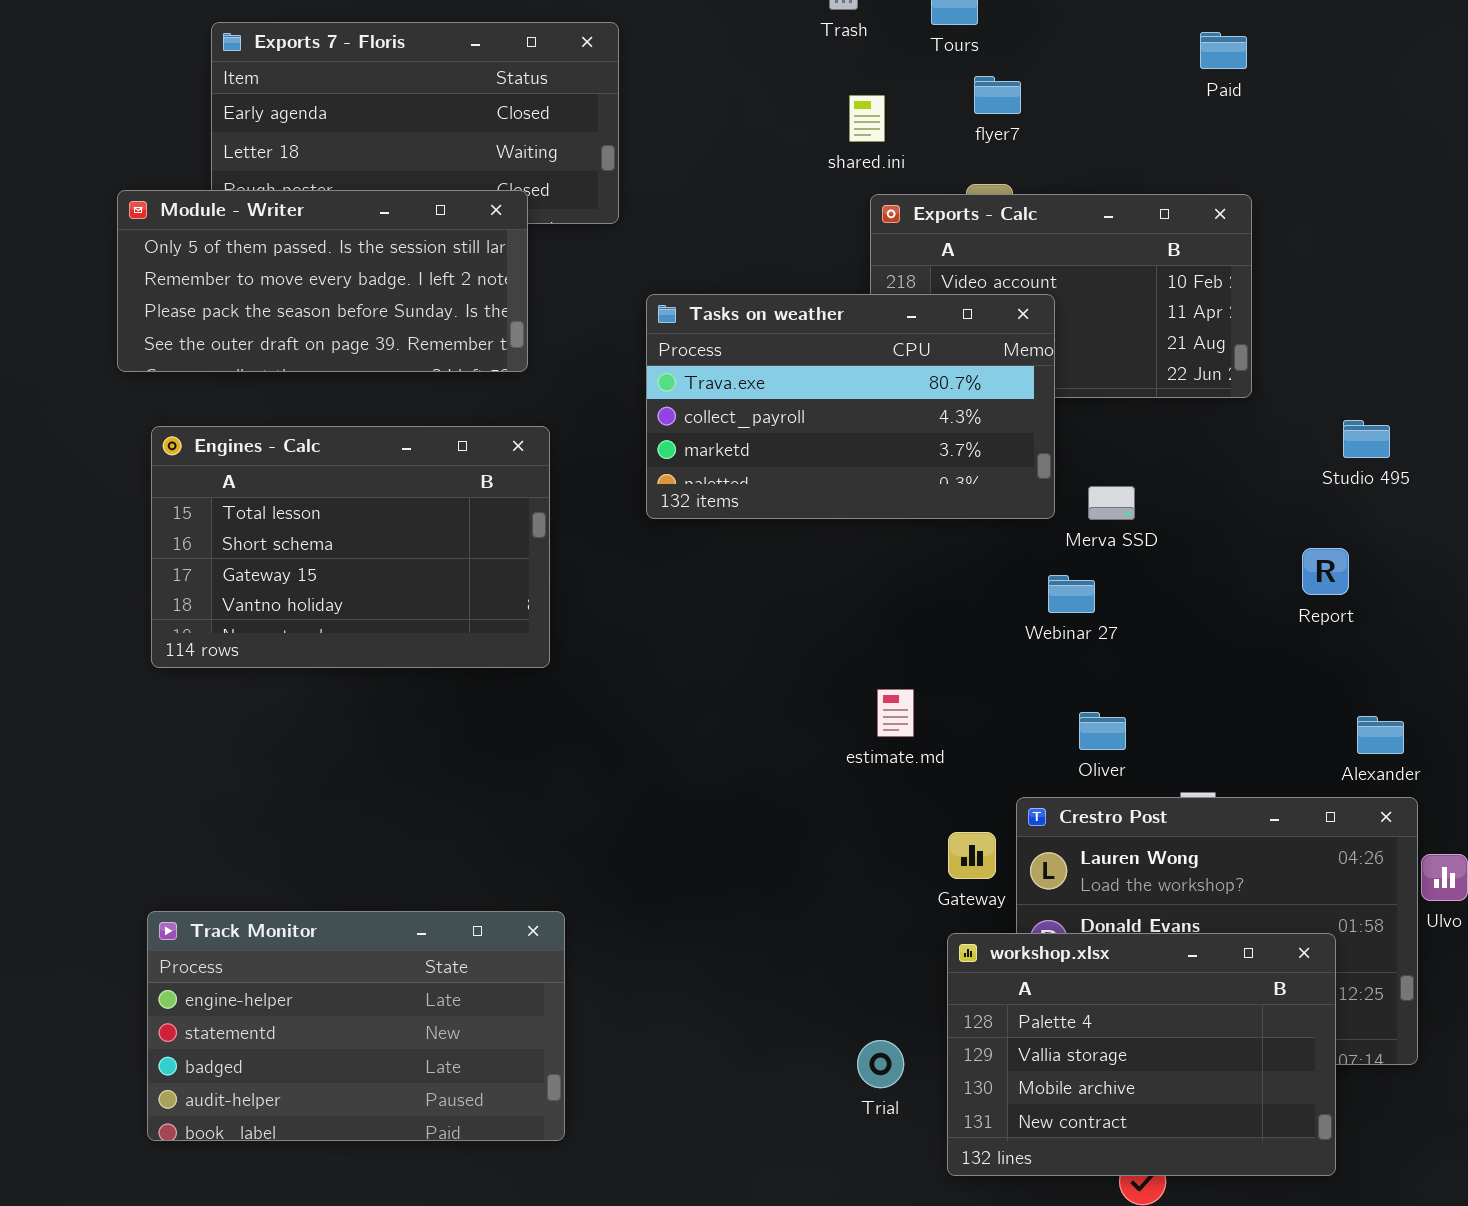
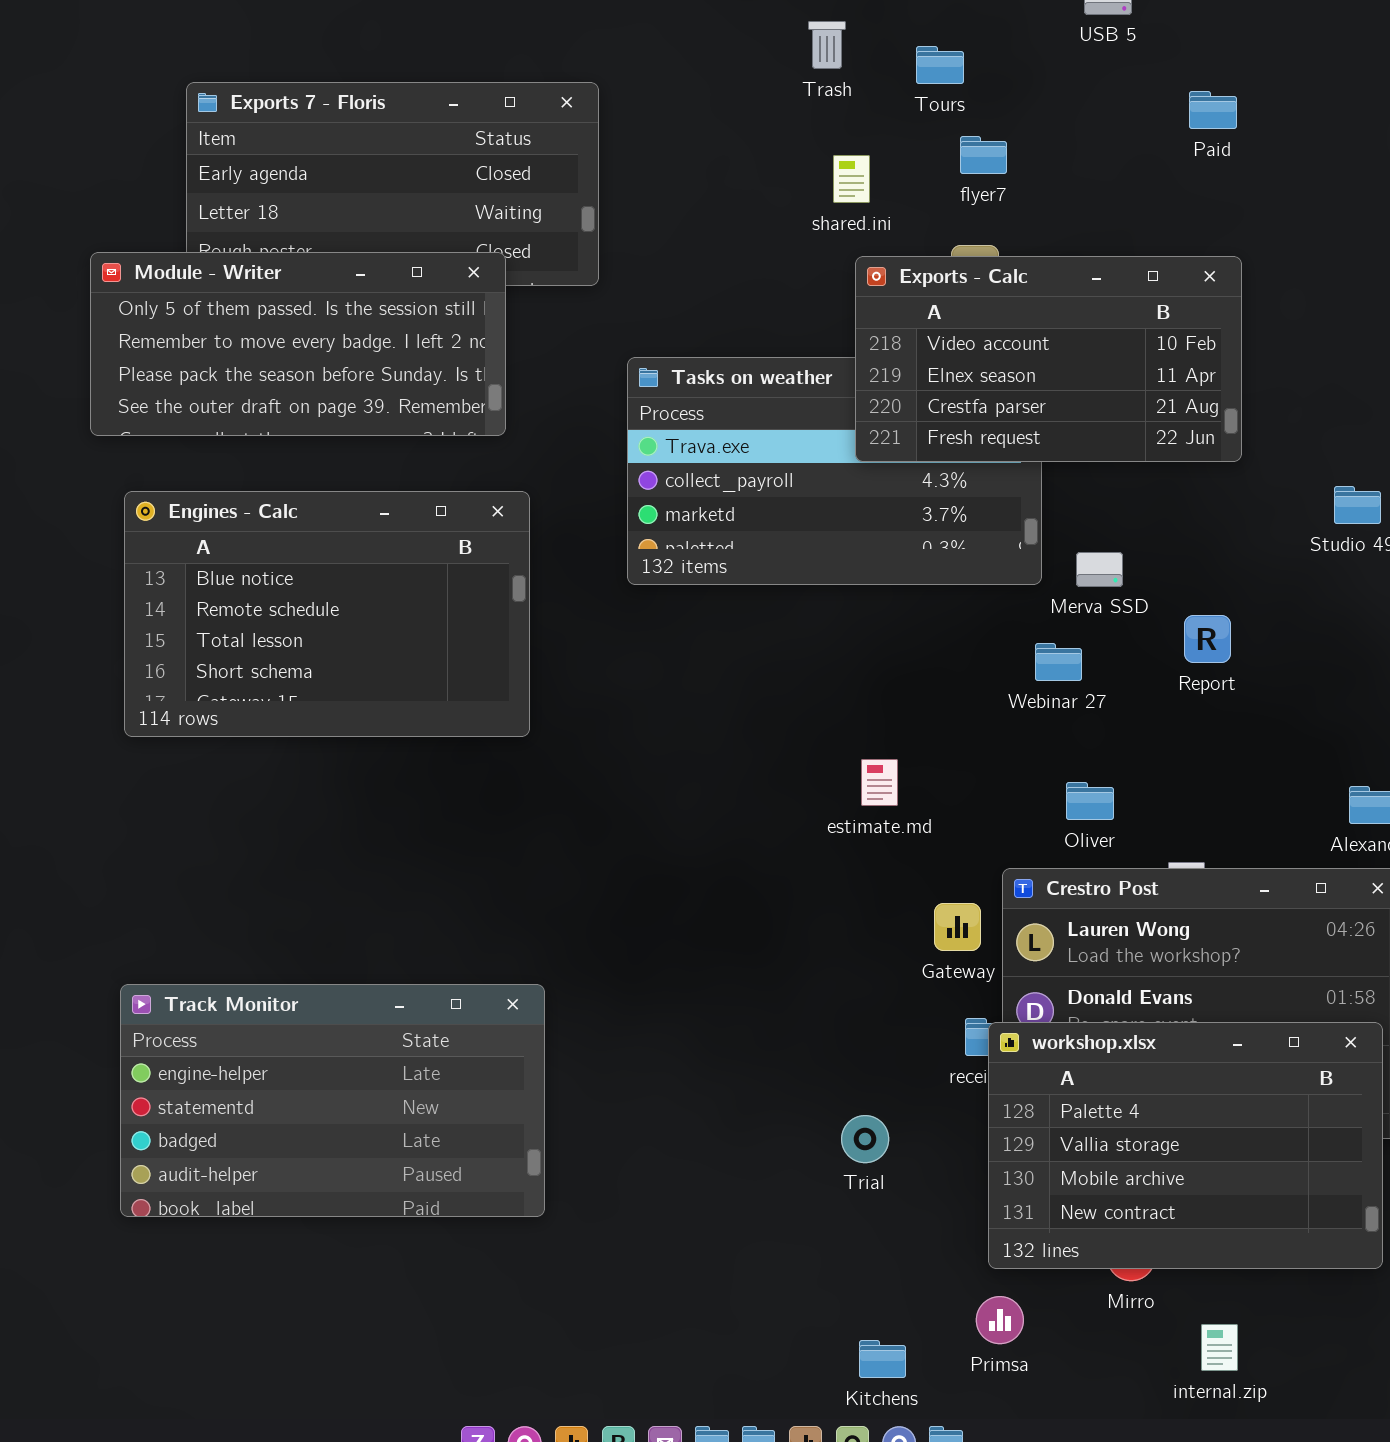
Exports - Calc: [870,194,1252,398] -> [855,256,1242,462], raised
Engines - Calc: [151,426,550,668] -> [124,491,530,737], scrolled up 2 rows
Report: [1302,548,1349,595] -> [1184,615,1231,663], moved
workshop.xlsx: [947,933,1336,1176] -> [988,1022,1383,1269], moved

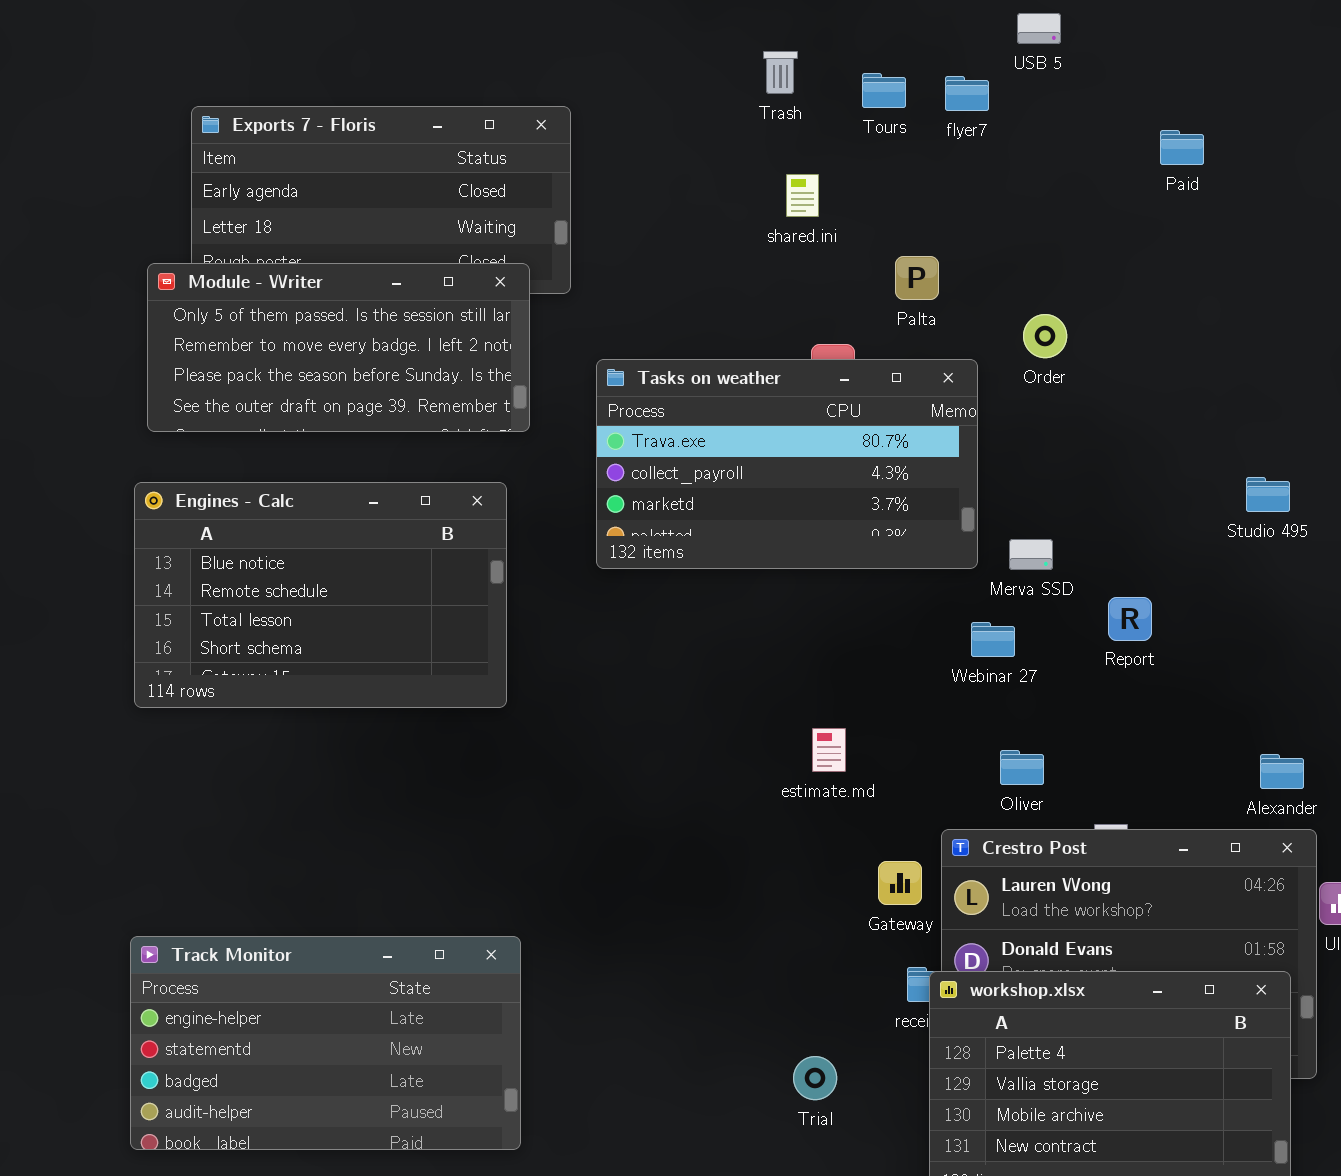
Paid: [1189,91,1237,129] -> [1160,130,1204,165], moved
flyer7: [960,136,1007,174] -> [945,76,989,111], moved
Module - Writer: [90,252,506,436] -> [147,263,530,432], moved
Exports - Calc: [855,256,1242,462] -> none, closed

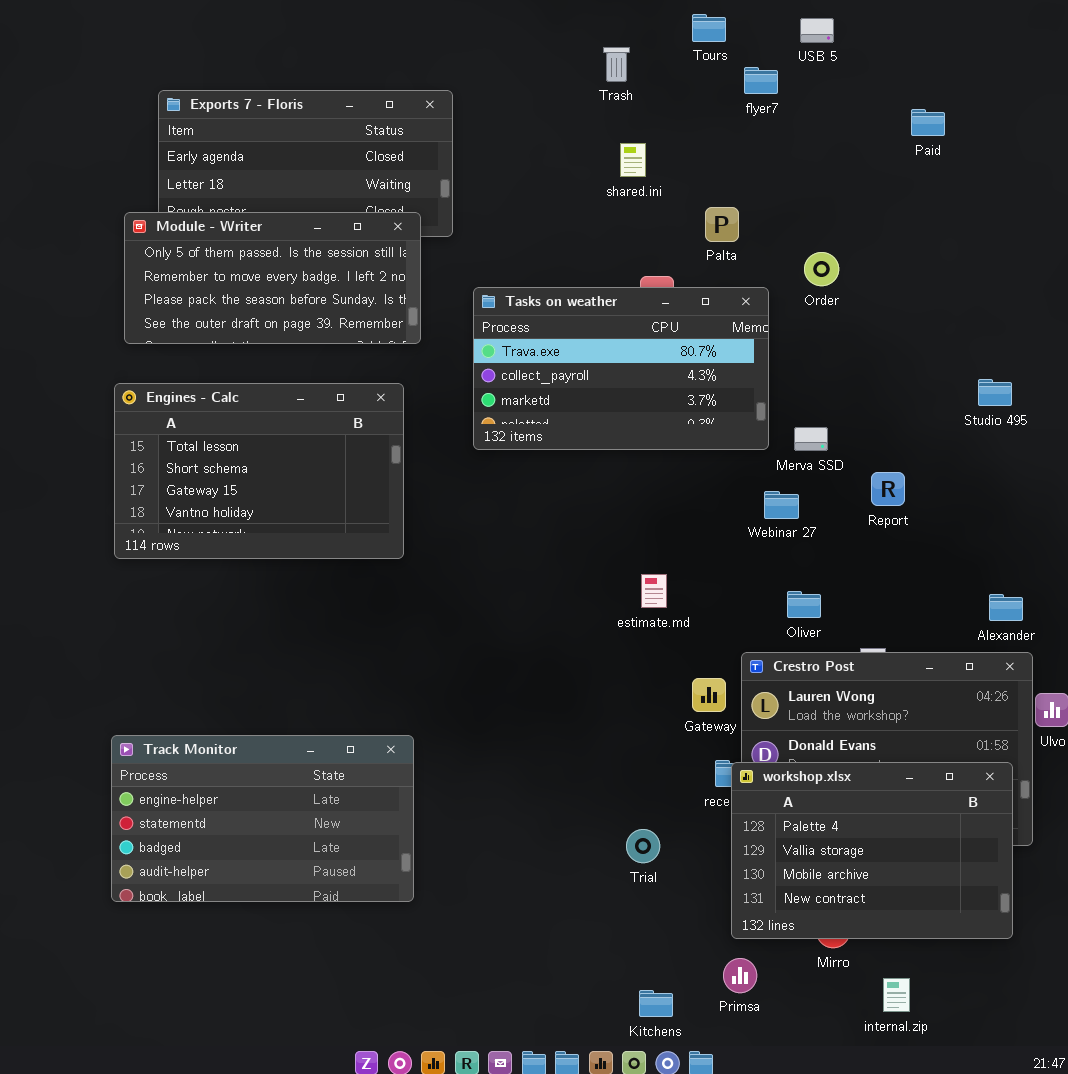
Tours: [862,73,906,108] -> [692,14,726,42], moved
Engines - Calc: [134,482,507,708] -> [114,383,404,559], scrolled down 2 rows

